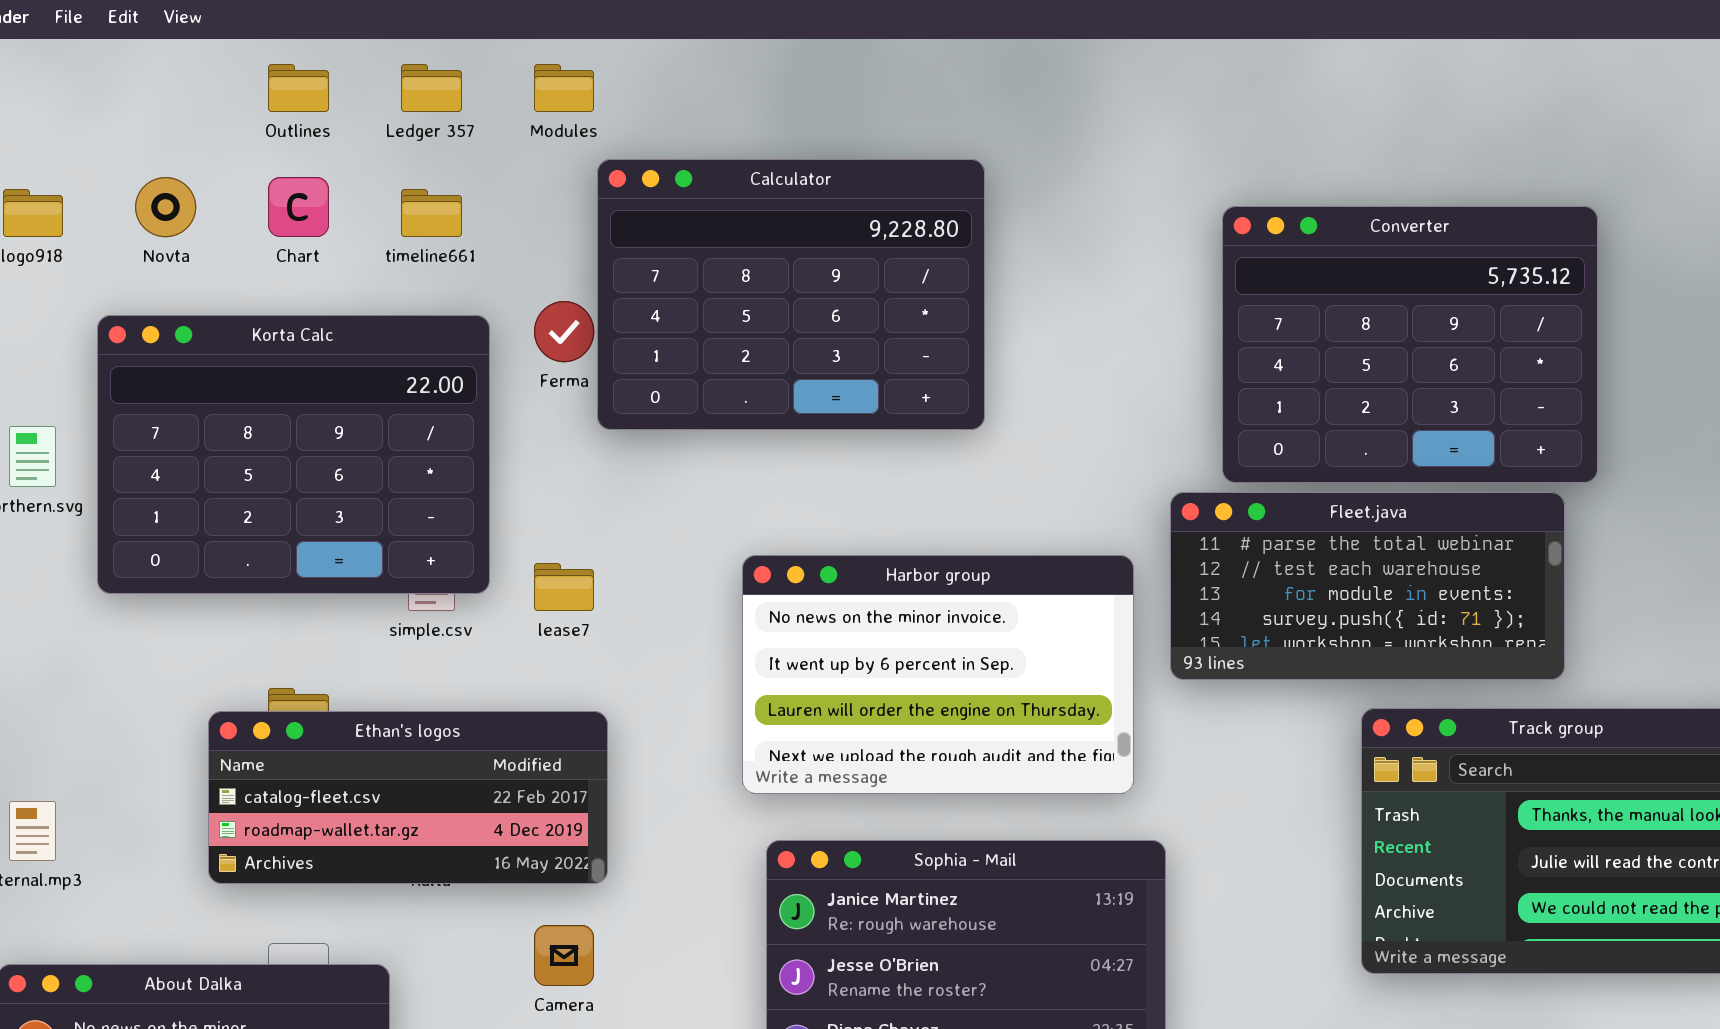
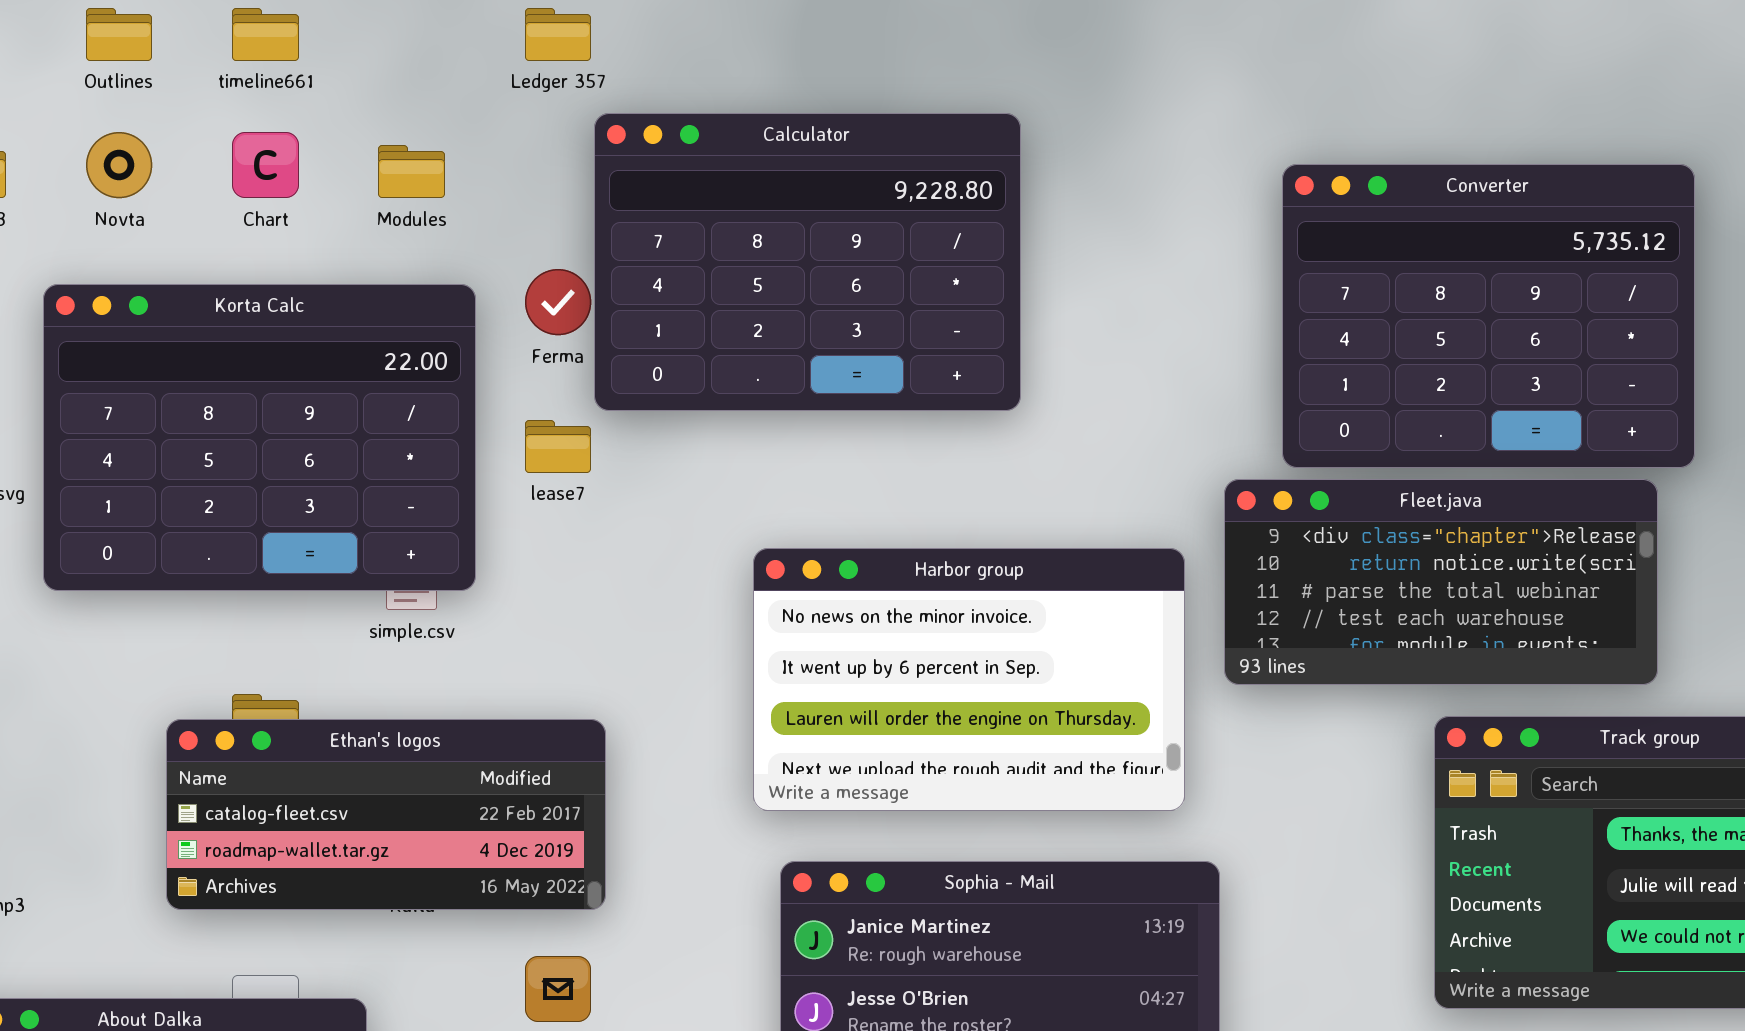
Outlines: [268,64,329,112] -> [86,8,152,61], moved
Ledger 357: [401,64,462,112] -> [525,8,591,61], moved
Modules: [534,64,594,112] -> [378,145,445,198], moved
timeline661: [401,189,462,237] -> [232,8,299,61], moved
Fleet.java: [1170,492,1565,680] -> [1224,479,1658,685], scrolled up 2 rows
lease7: [534,563,594,611] -> [525,420,591,473], moved

